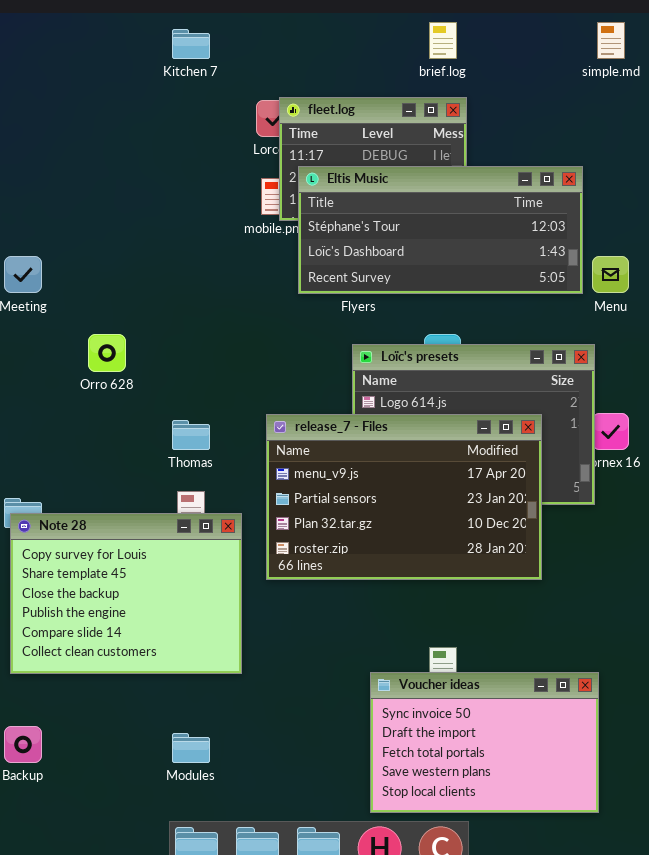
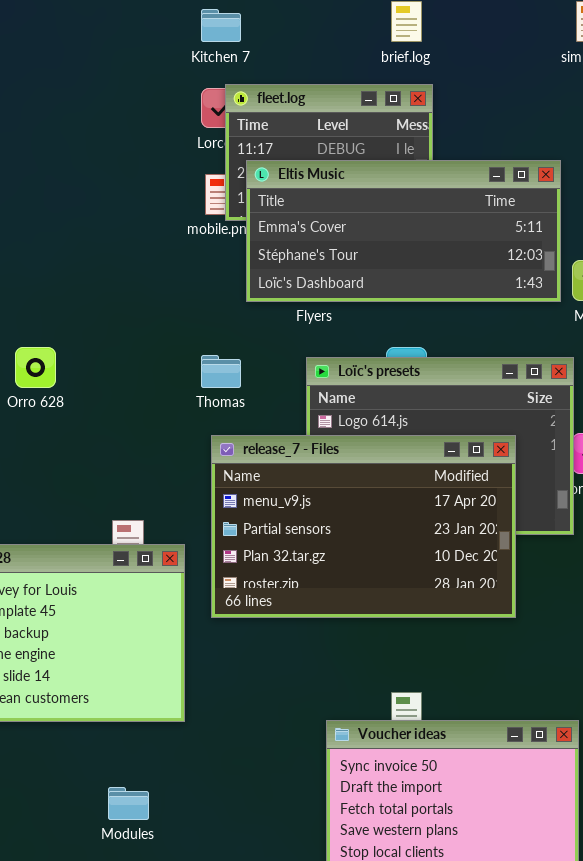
Kitchen 7: [172,29,210,59] -> [201,9,241,42], moved
Eltis Music: [298,166,583,294] -> [246,160,561,302], scrolled up 1 row
Thomas: [172,420,210,450] -> [201,355,241,388], moved

